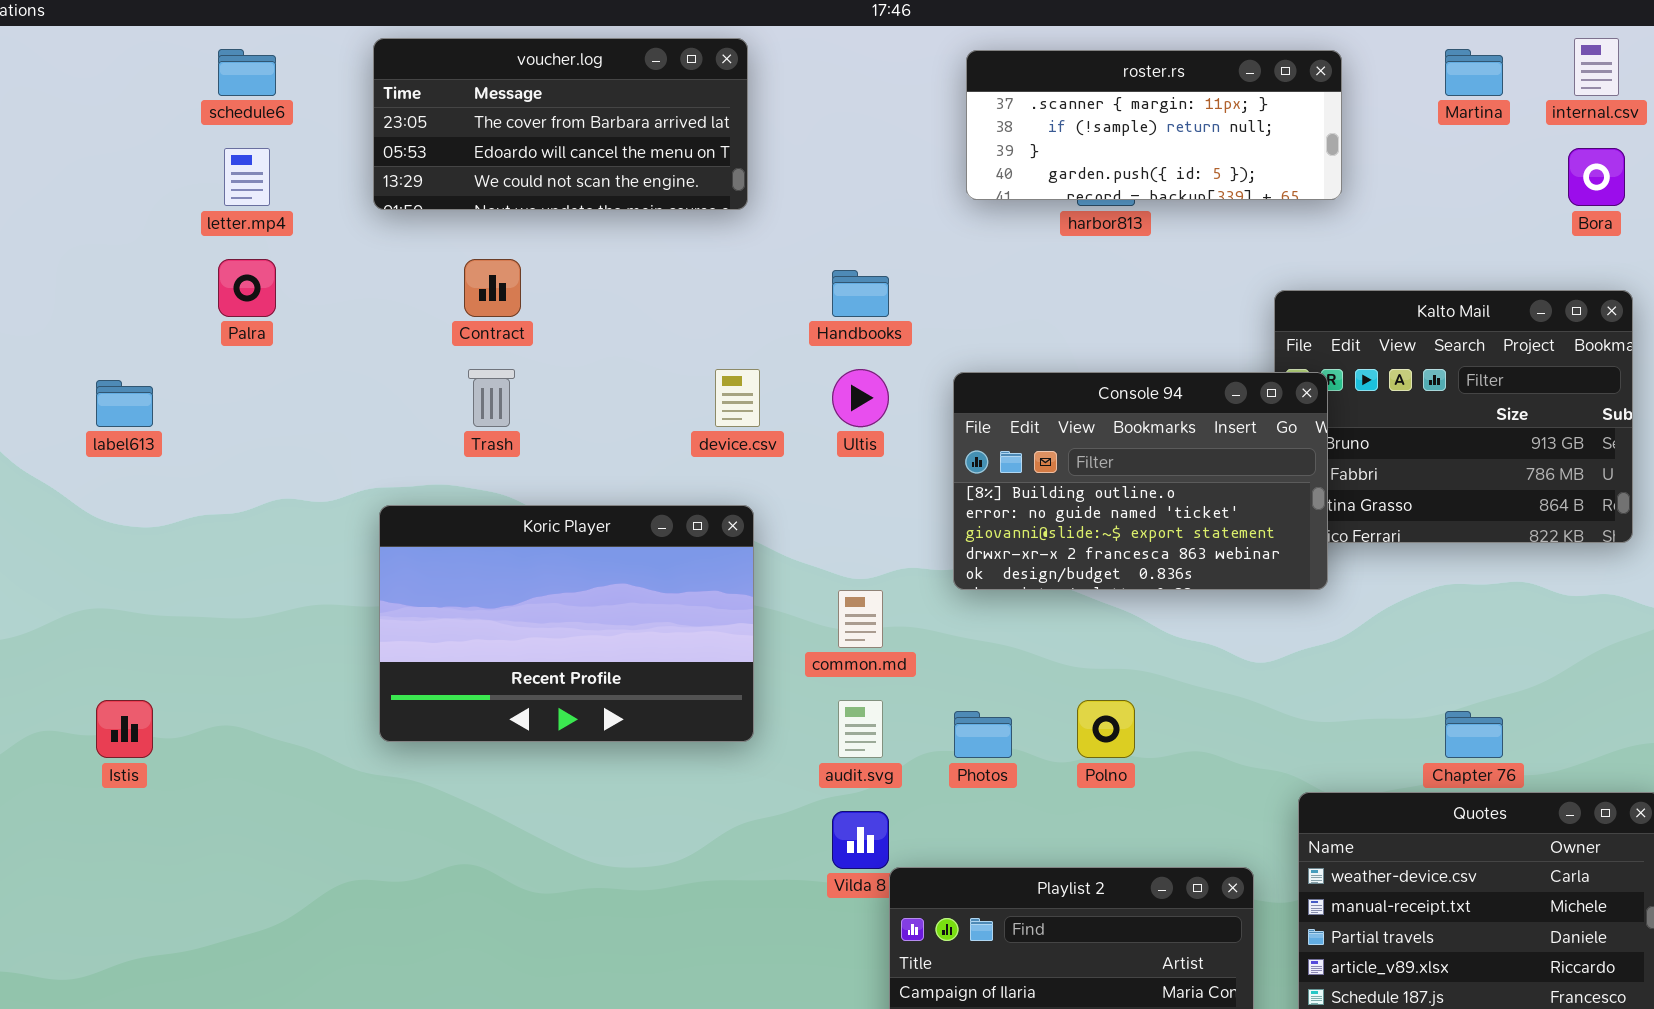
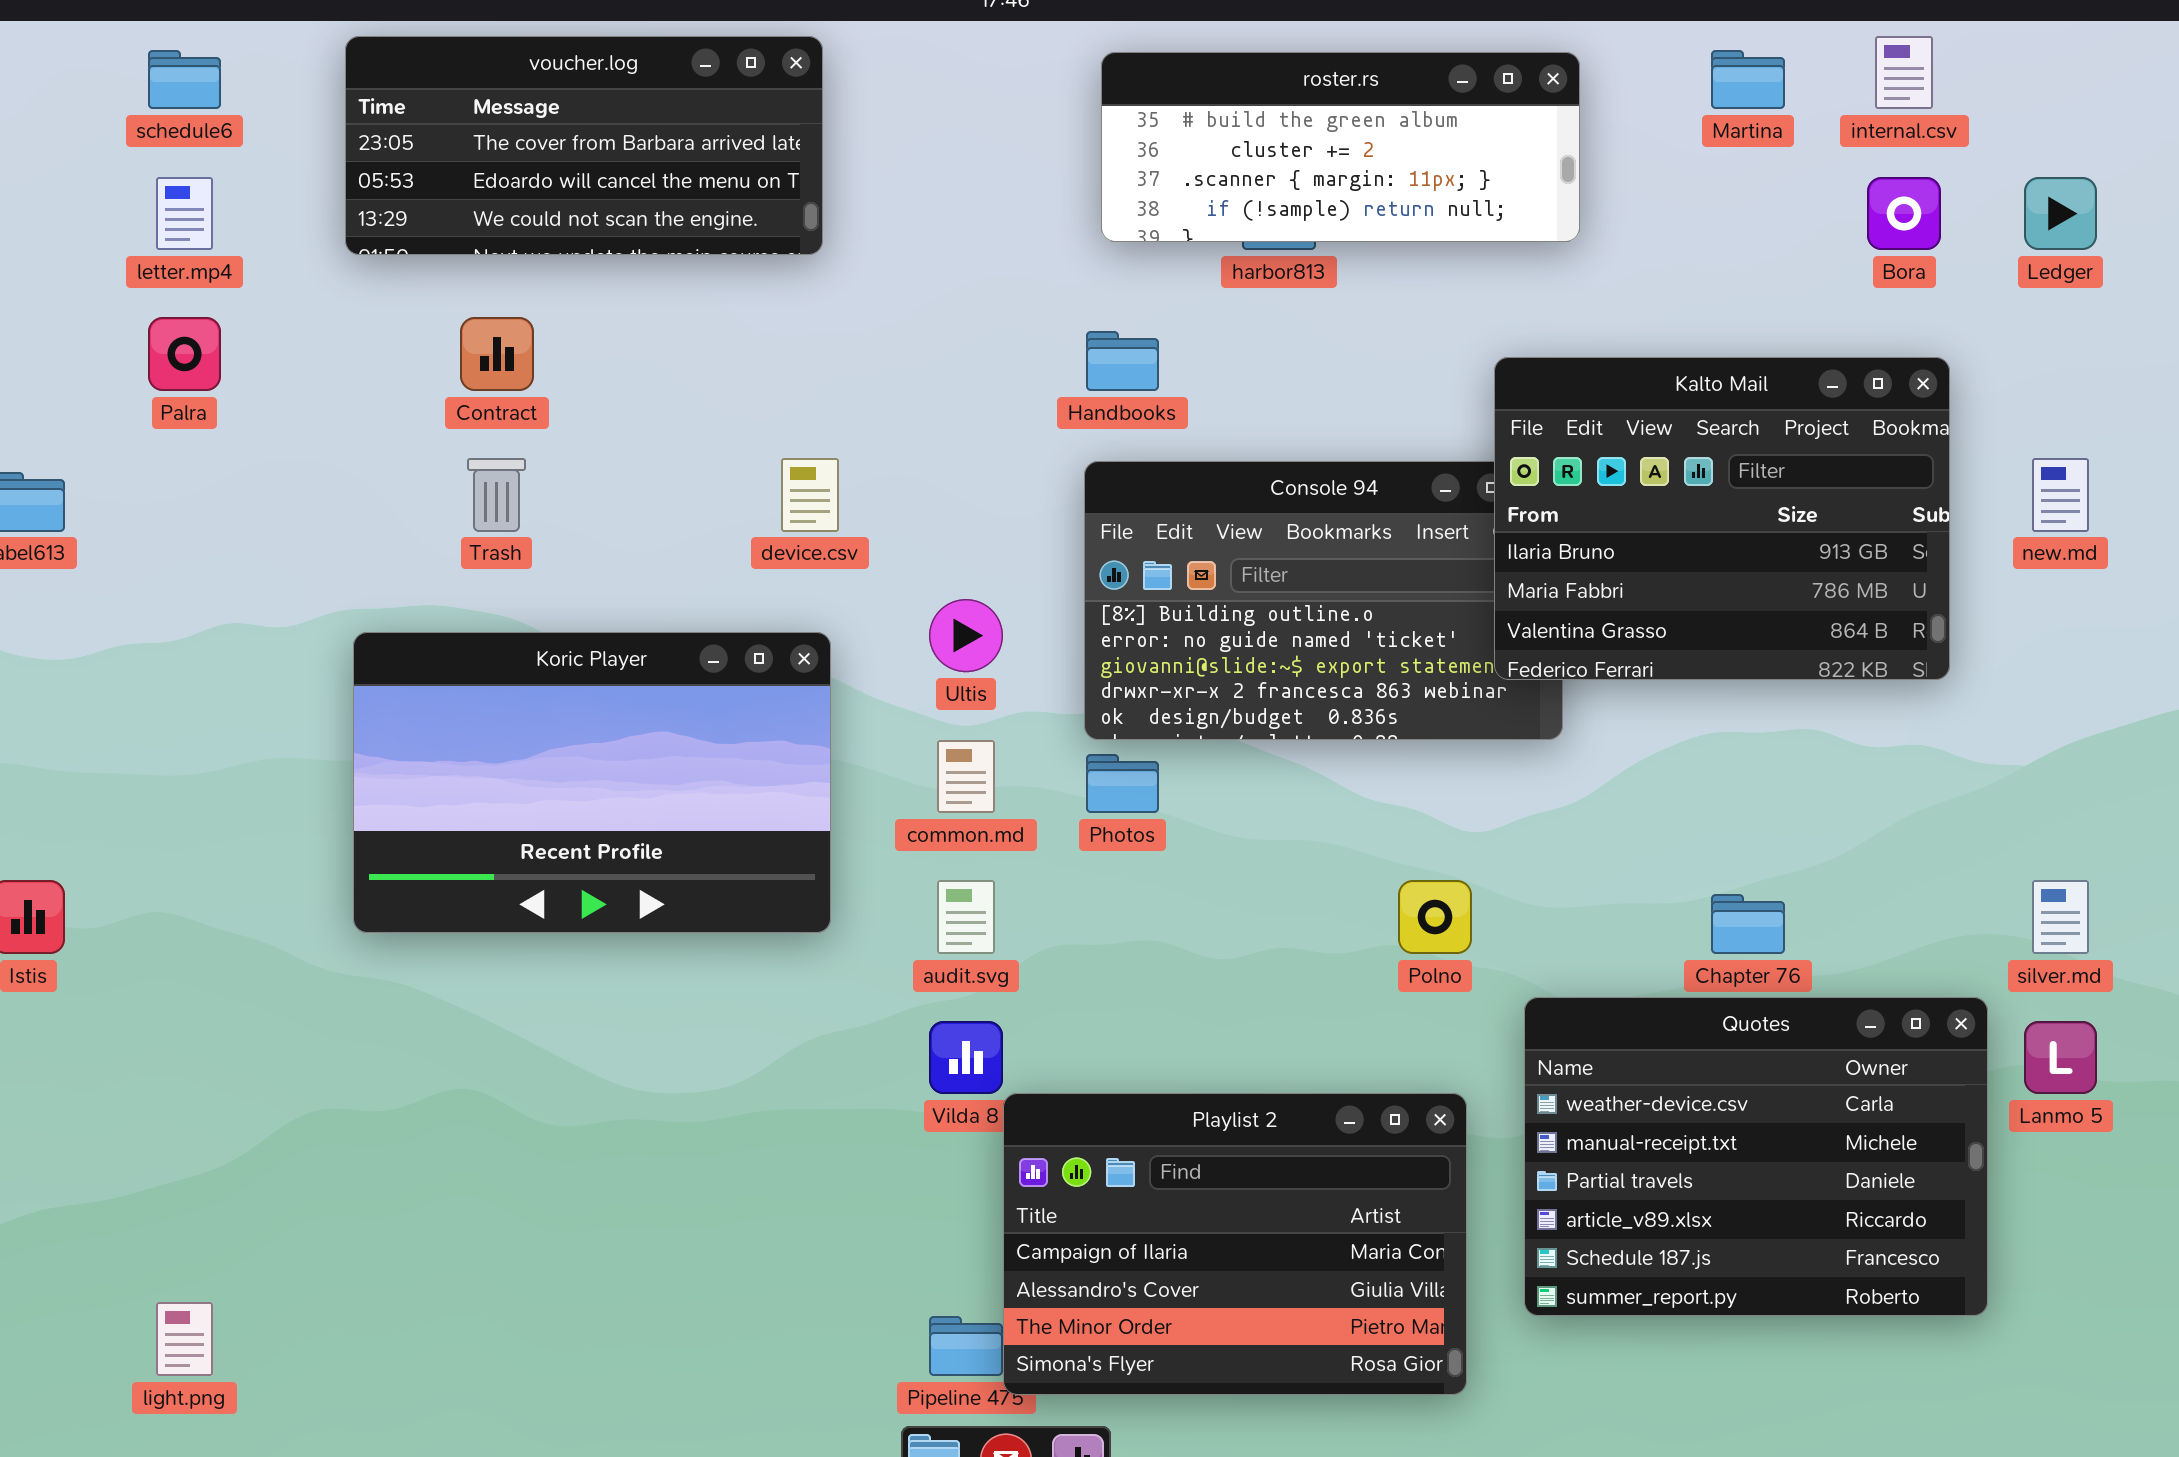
roster.rs: [966,50,1342,200] -> [1101,52,1580,242], scrolled up 2 rows
Handbooks: [832,270,889,317] -> [1086,331,1159,391], moved
Kalto Mail: [1274,290,1633,543] -> [1494,357,1950,680], raised
Ultis: [832,369,889,427] -> [929,599,1003,672], moved
Polno: [1077,700,1135,758] -> [1398,880,1472,954], moved
Photos: [954,711,1012,758] -> [1086,754,1159,813], moved

